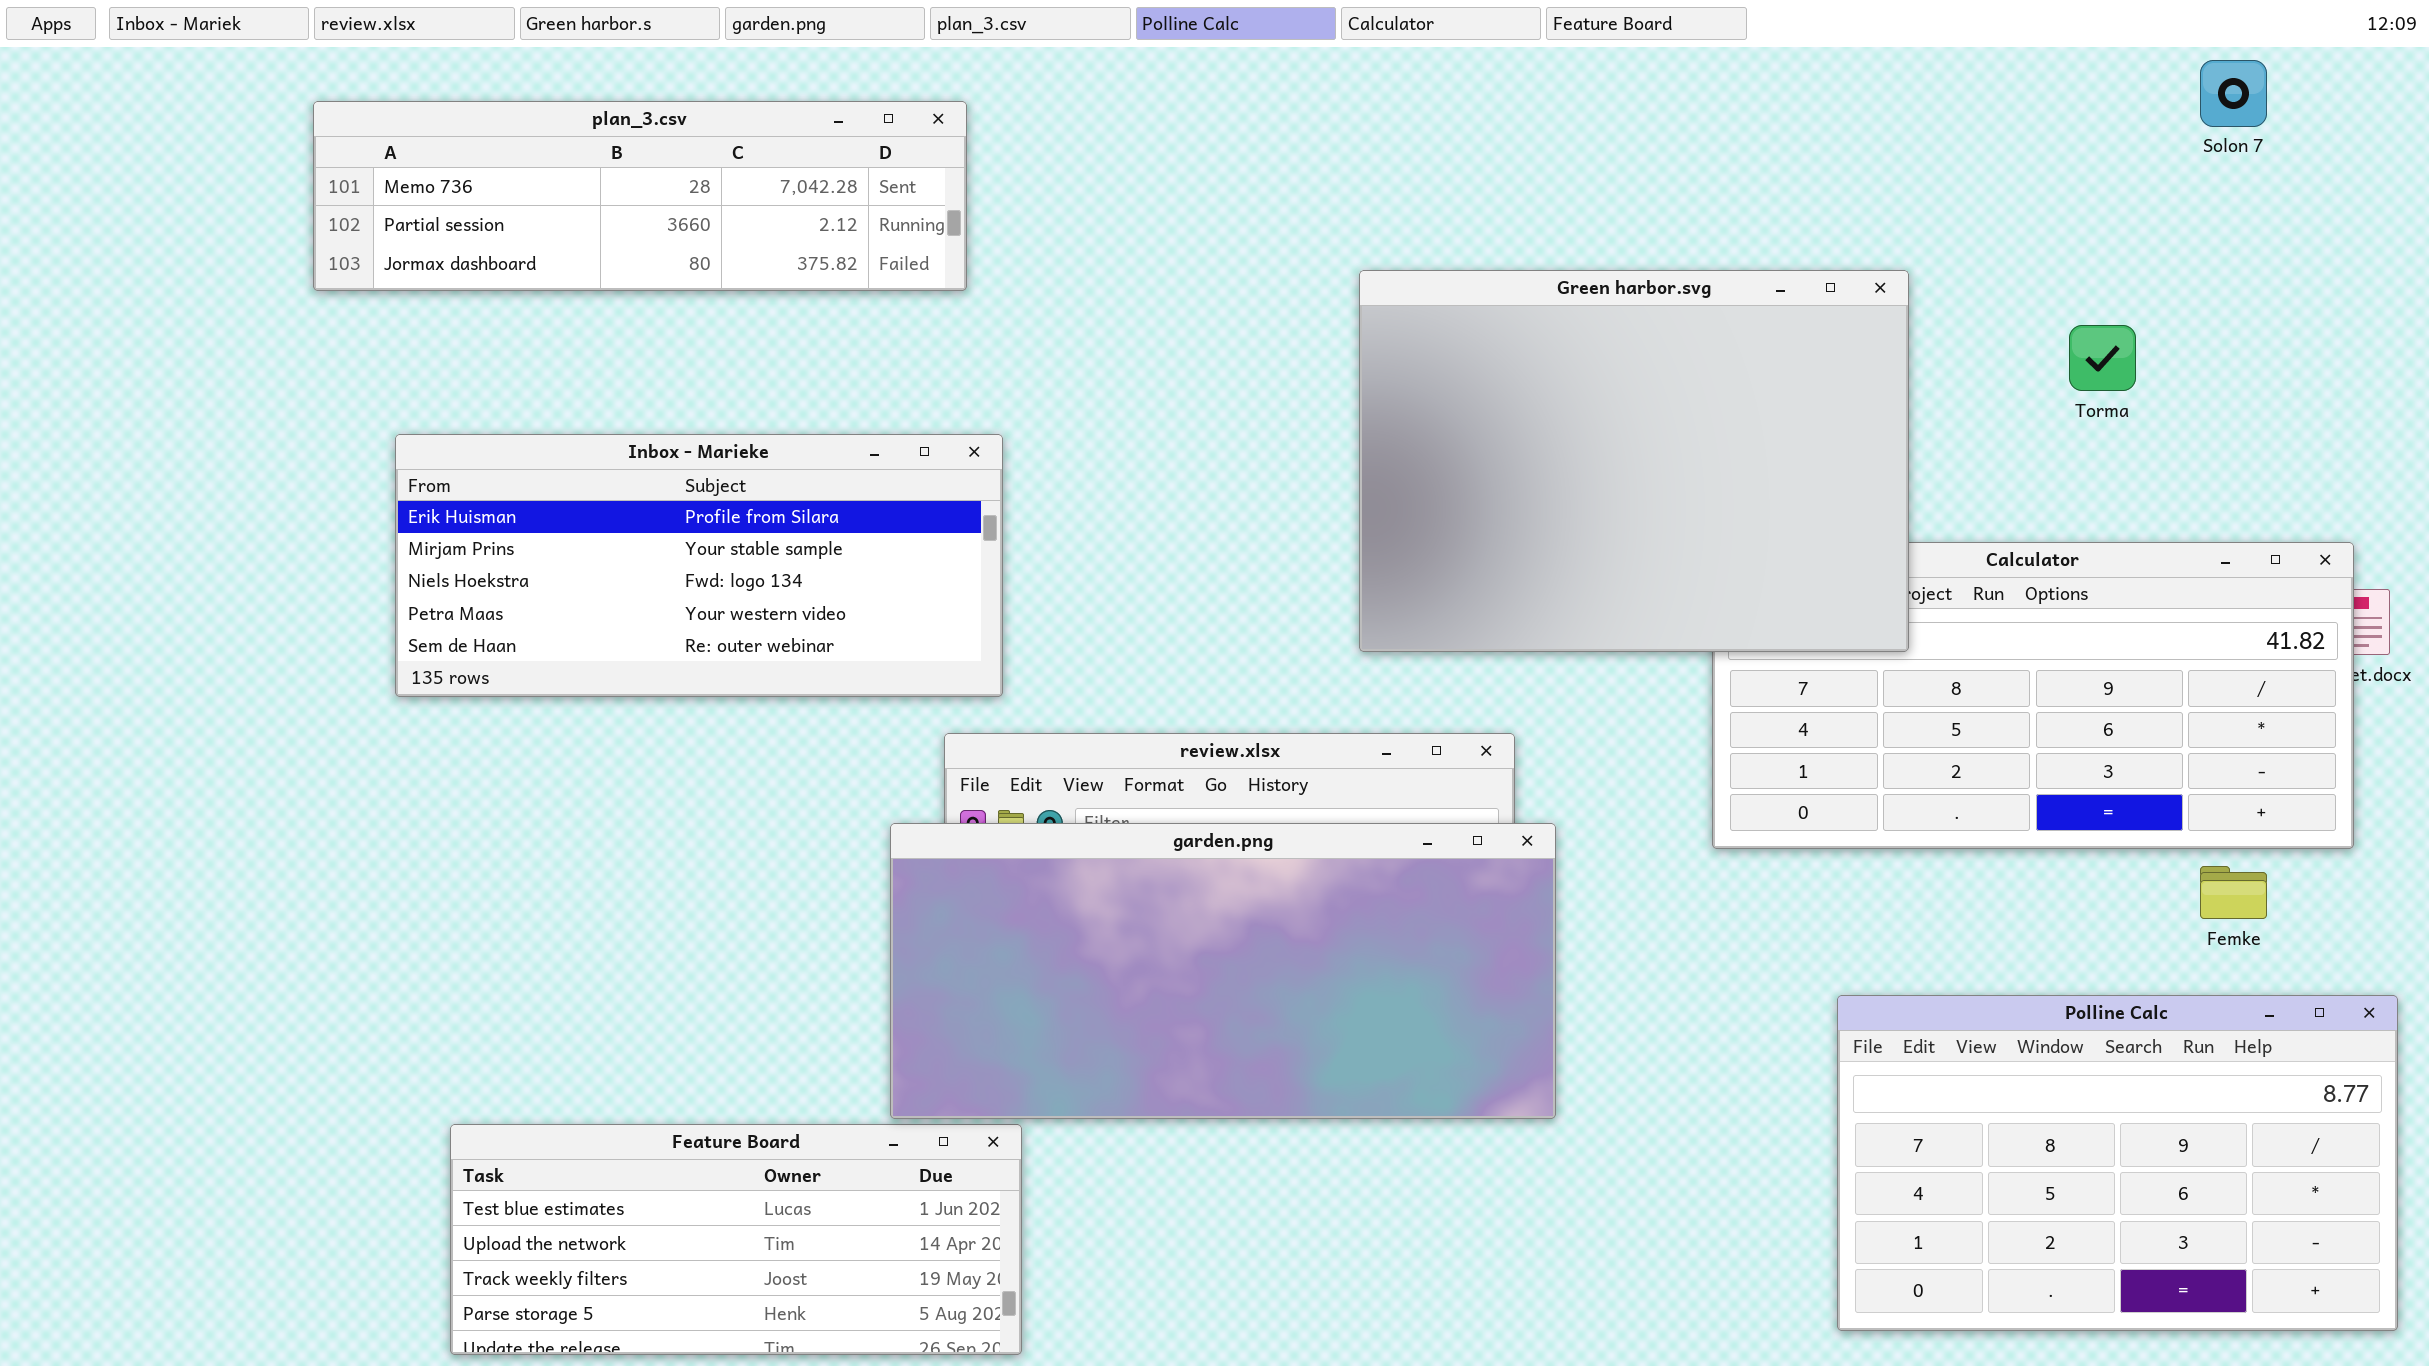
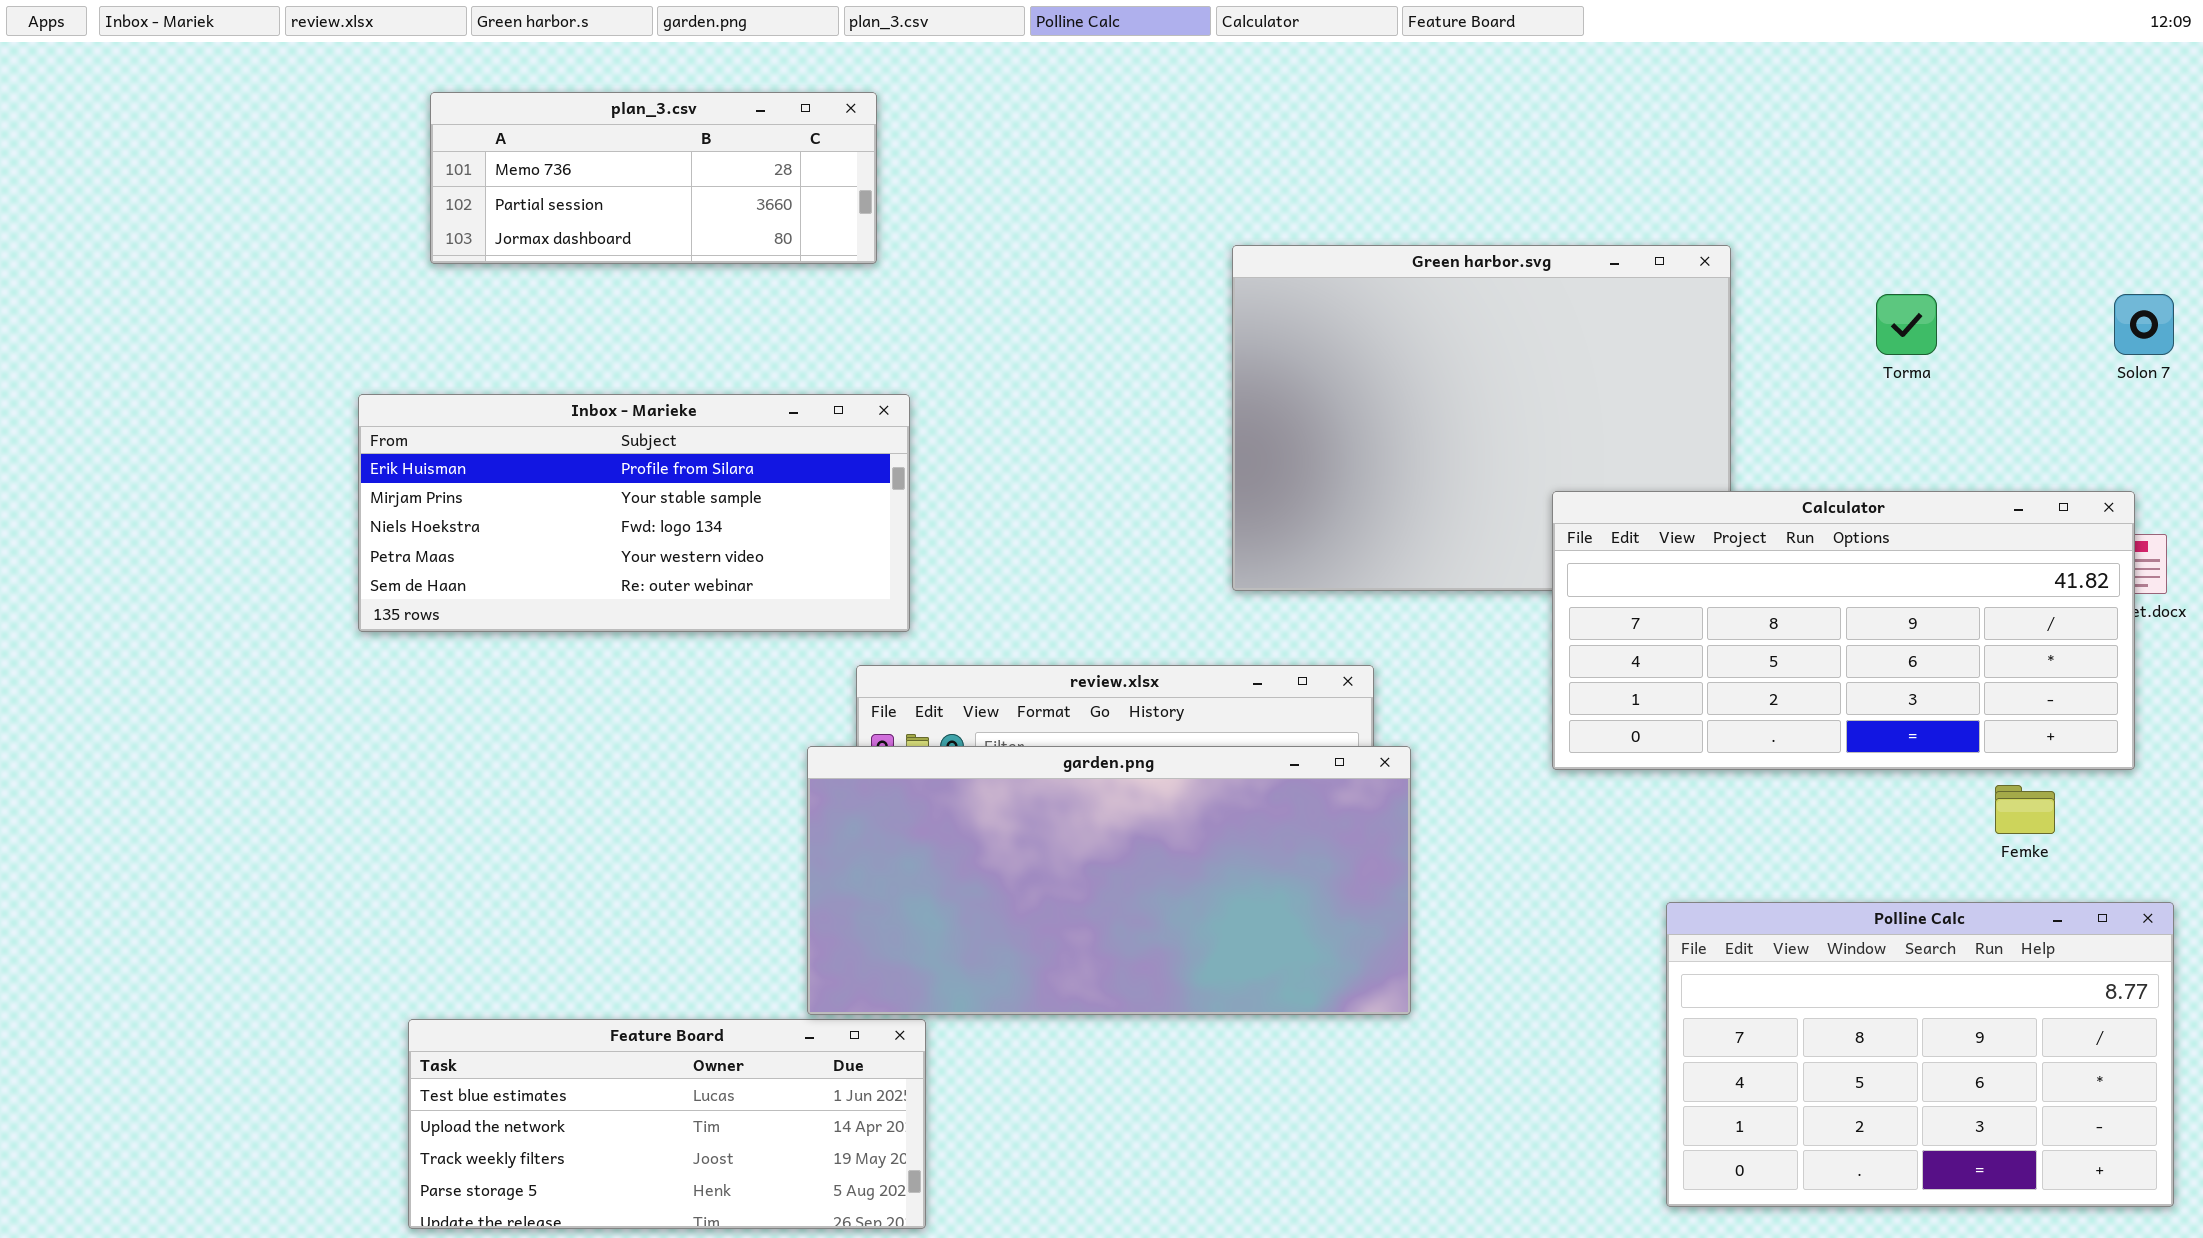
Solon 7: [2200,60,2267,127] -> [2114,294,2174,355], moved
plan_3.csv: [313,101,967,291] -> [430,92,877,264], resized
Calculator: [1712,542,2354,849] -> [1552,491,2135,770], raised

